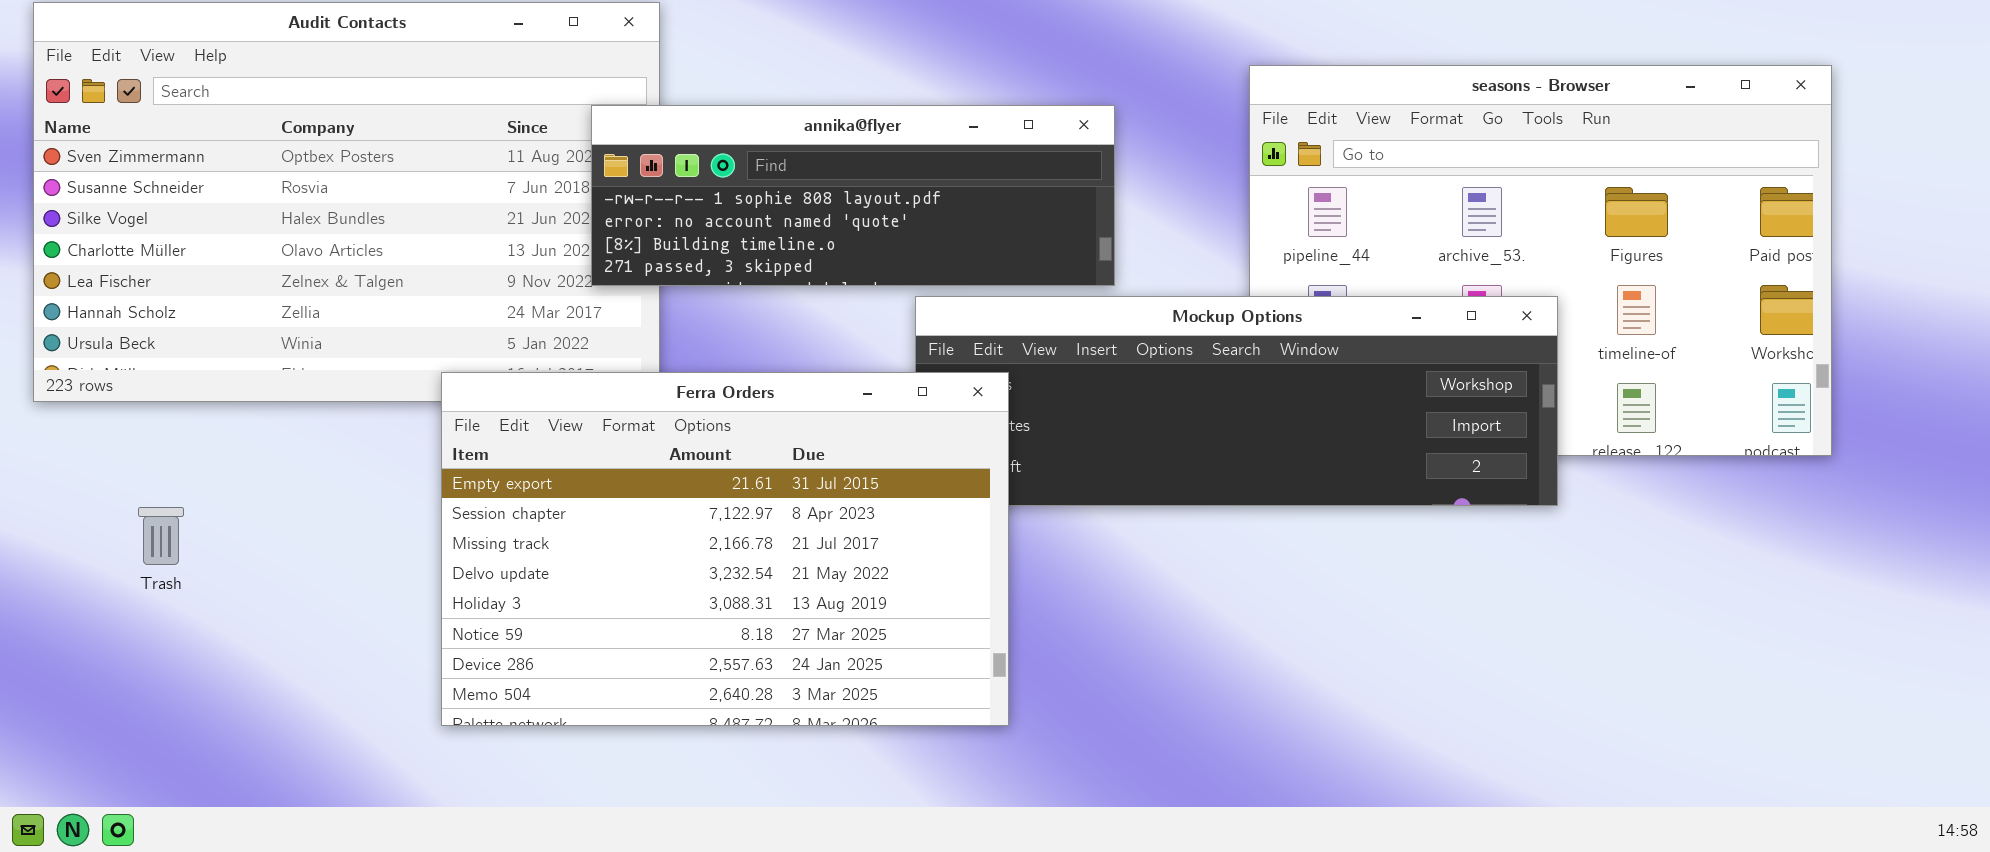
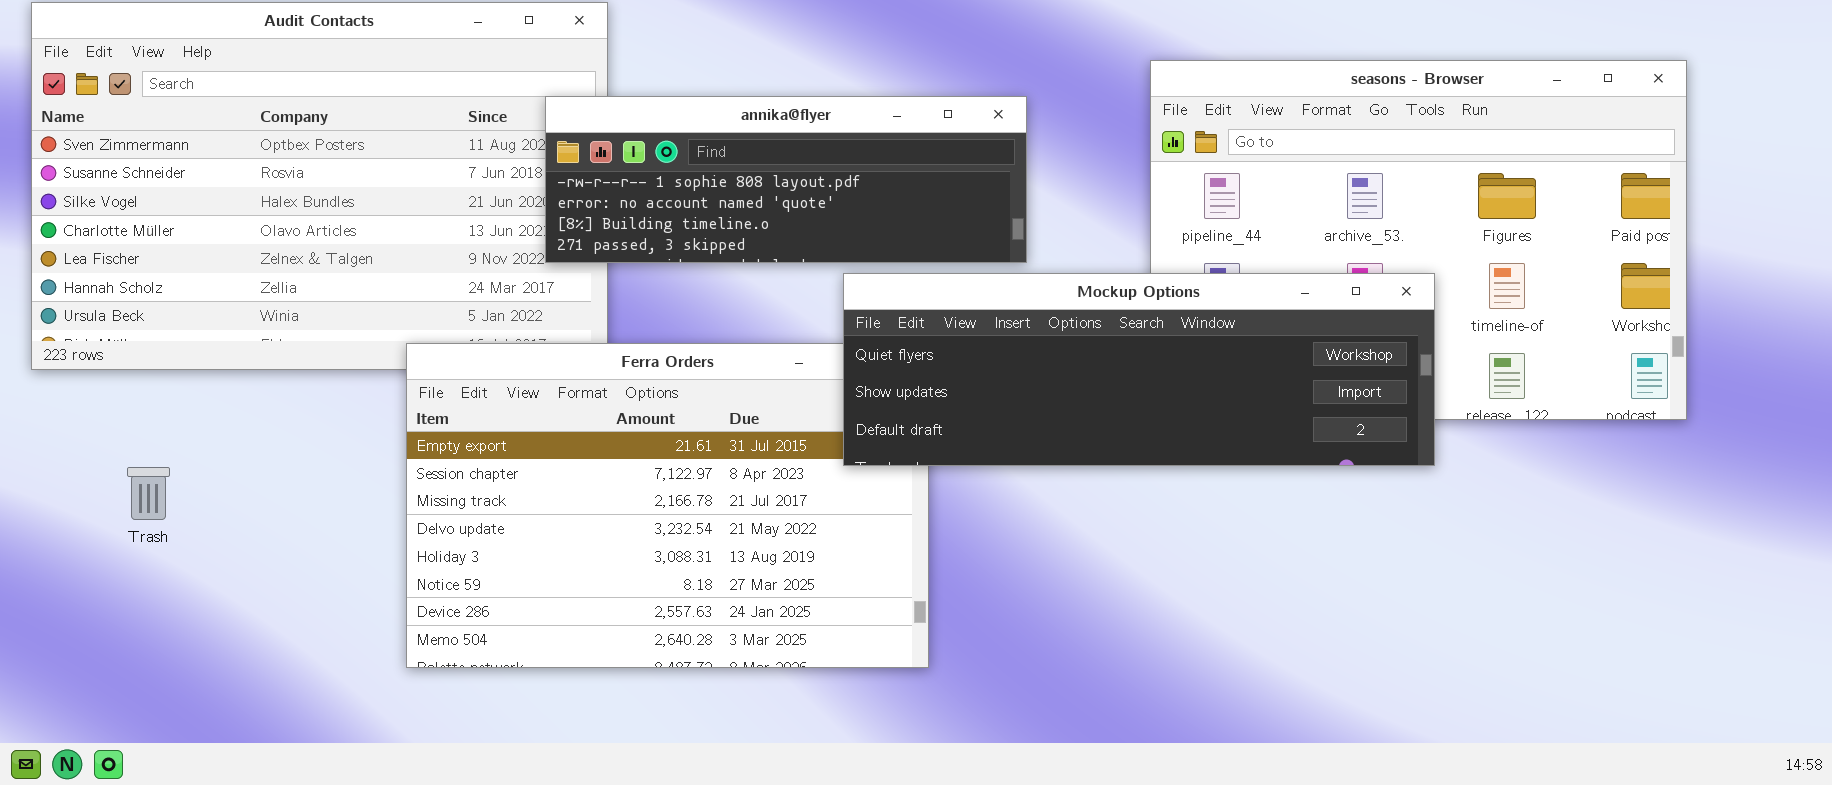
Mockup Options: [915,296,1558,506] -> [843,273,1435,466], raised

